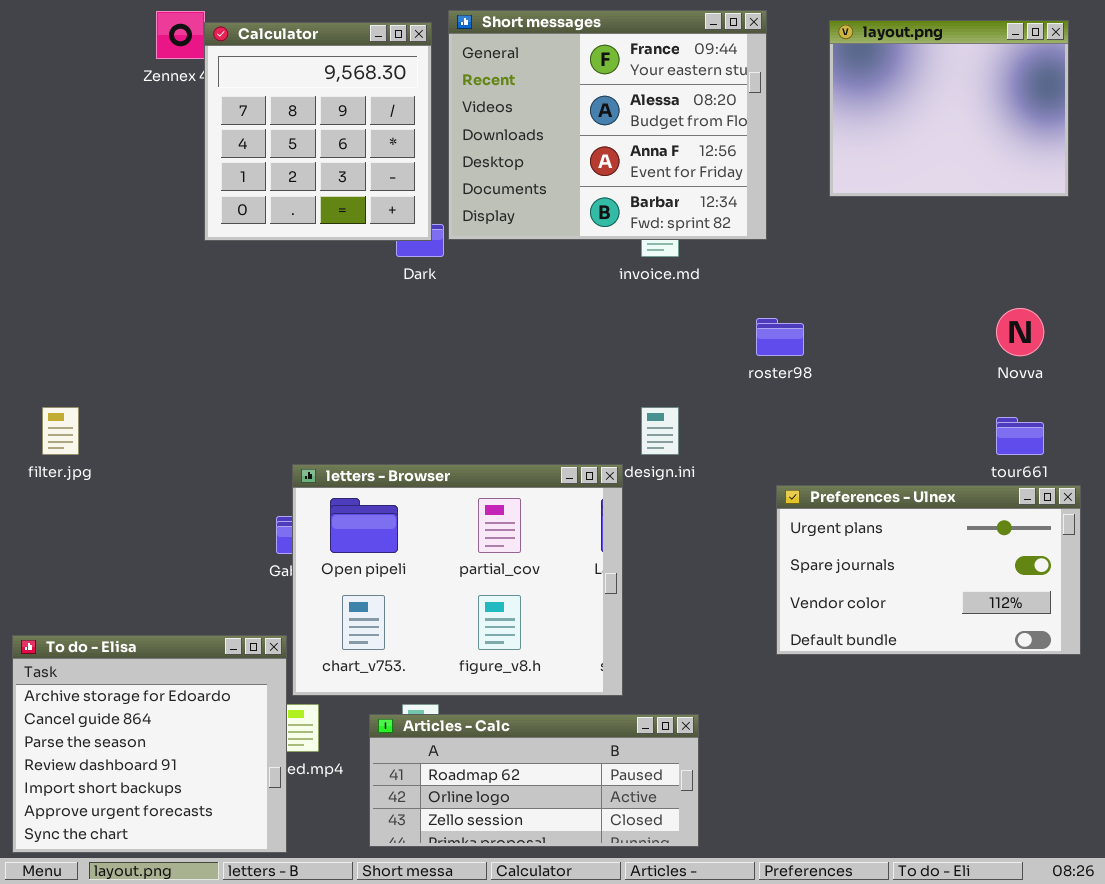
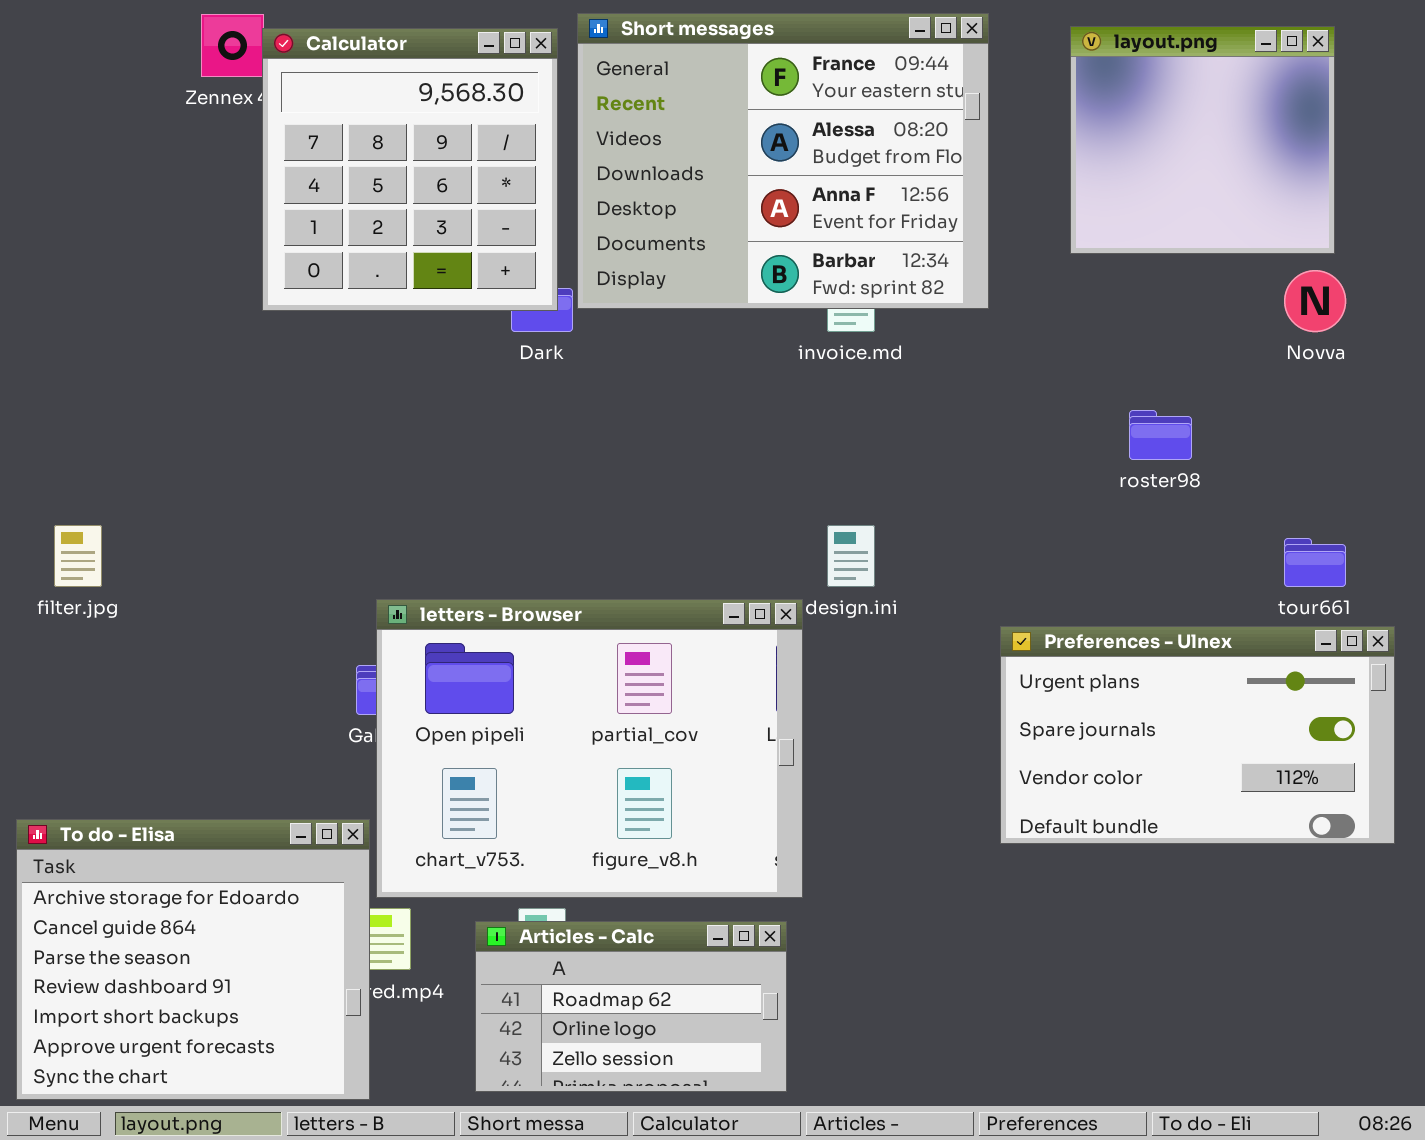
layout.png: [829,20,1069,197] -> [1070,26,1335,254], resized
Novva: [996,308,1044,356] -> [1284,270,1346,332], moved
roster98: [756,318,804,356] -> [1129,410,1192,460], moved
Articles - Calc: [369,714,699,847] -> [475,921,787,1092], resized

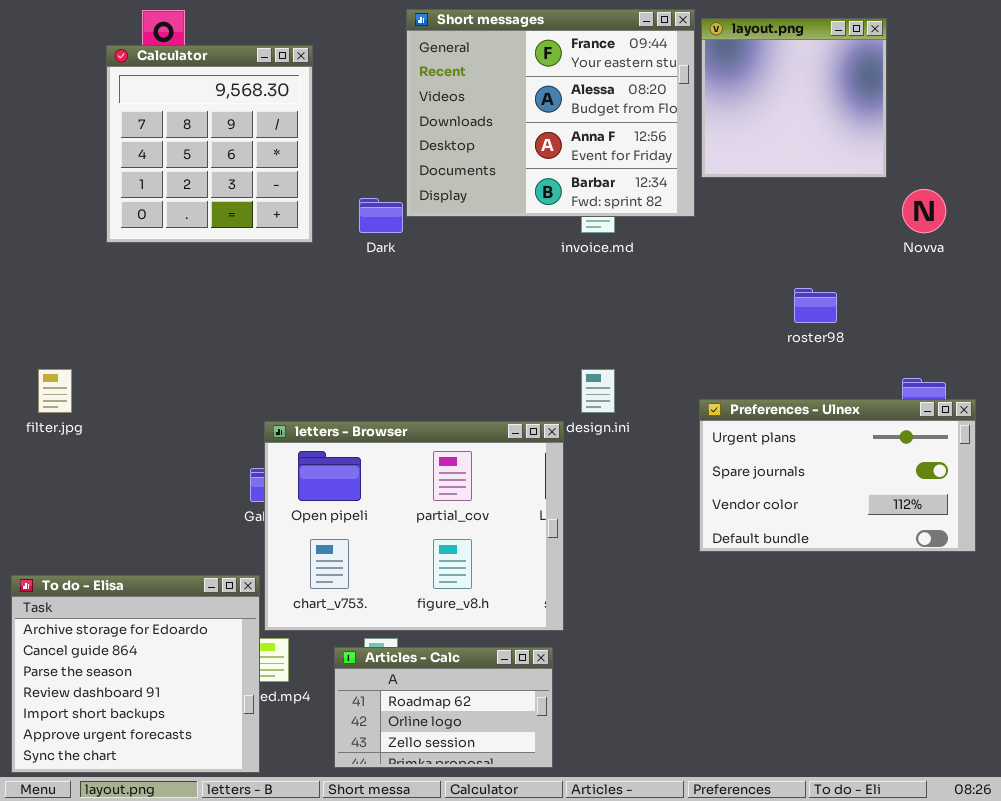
layout.png: [1070,26,1335,254] -> [701,18,887,178], moved
Calculator: [262,28,558,311] -> [106,45,313,243], moved
Preferences - Ulnex: [1000,626,1395,844] -> [699,399,976,552], moved

